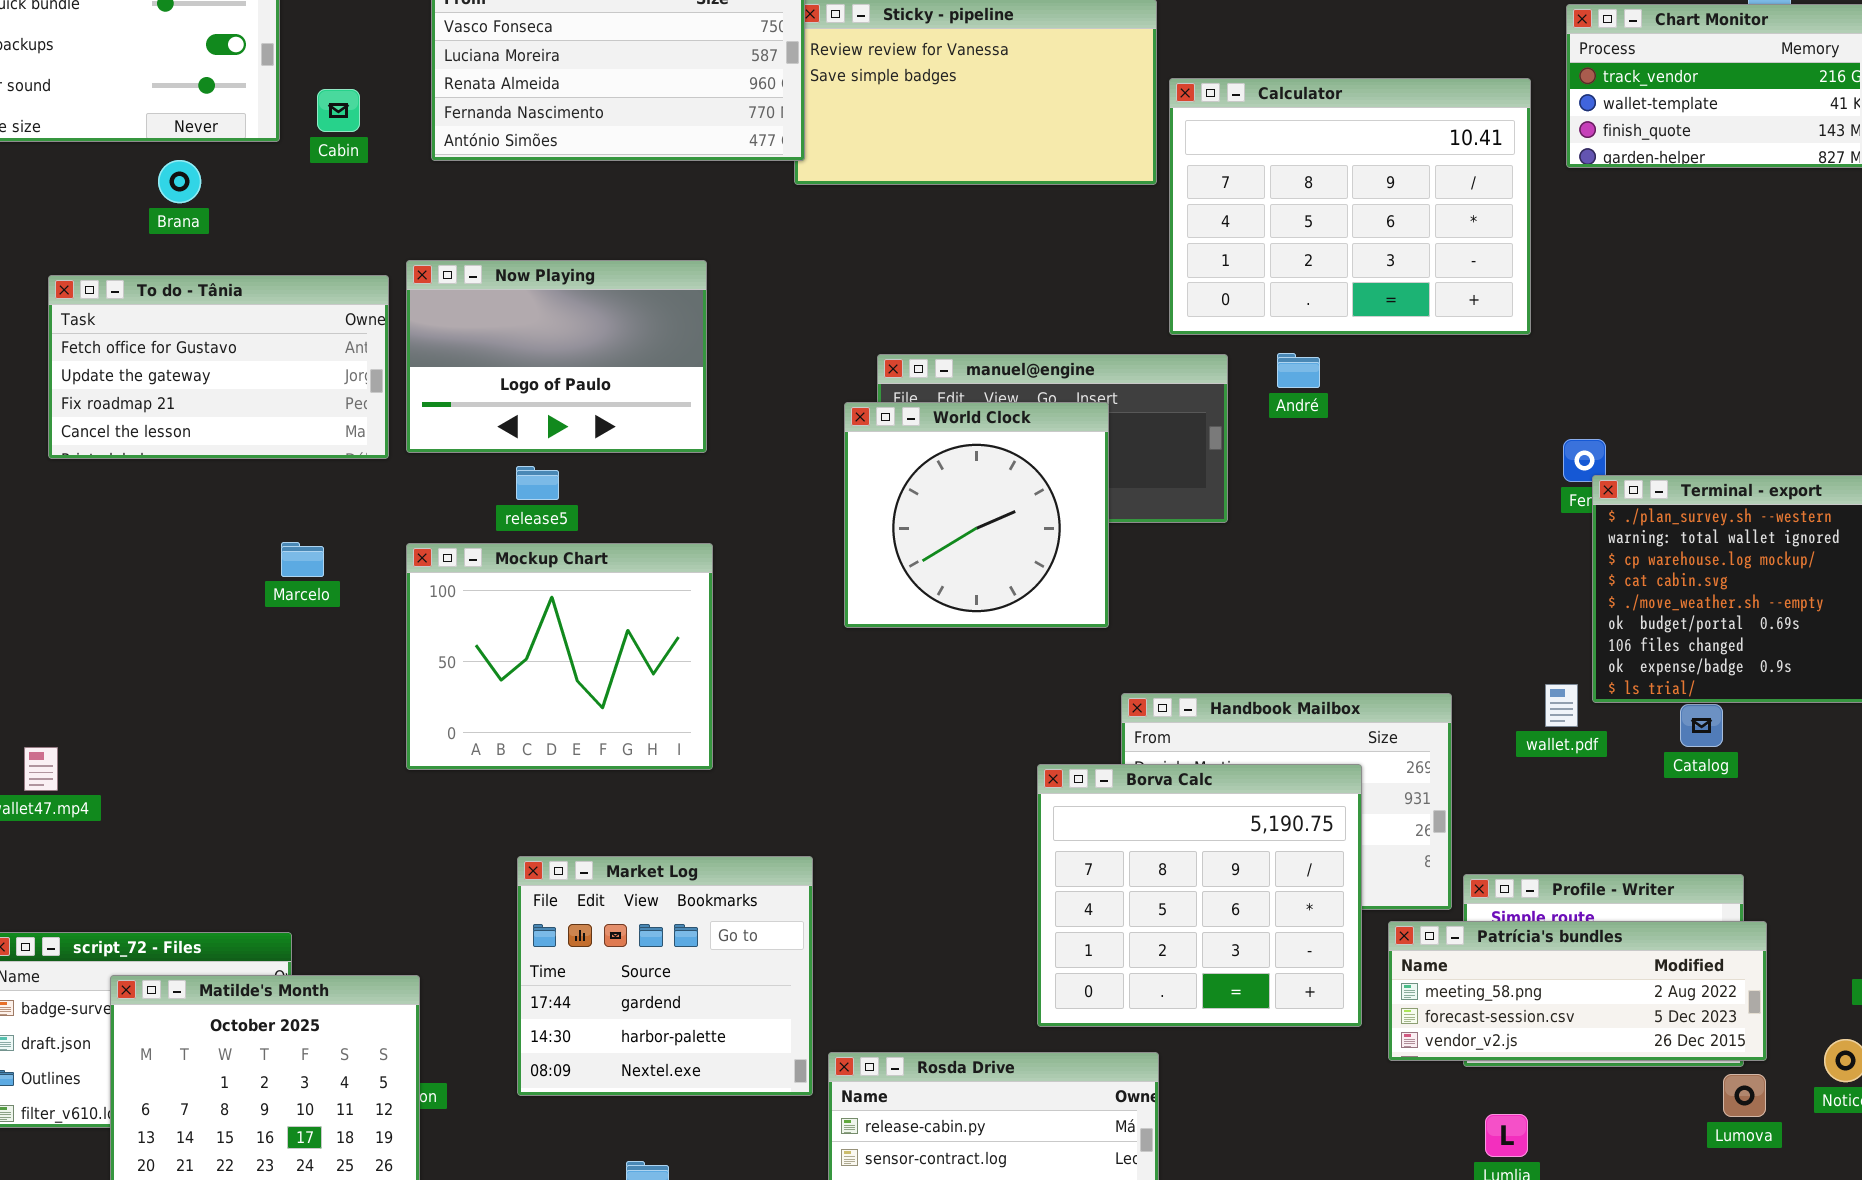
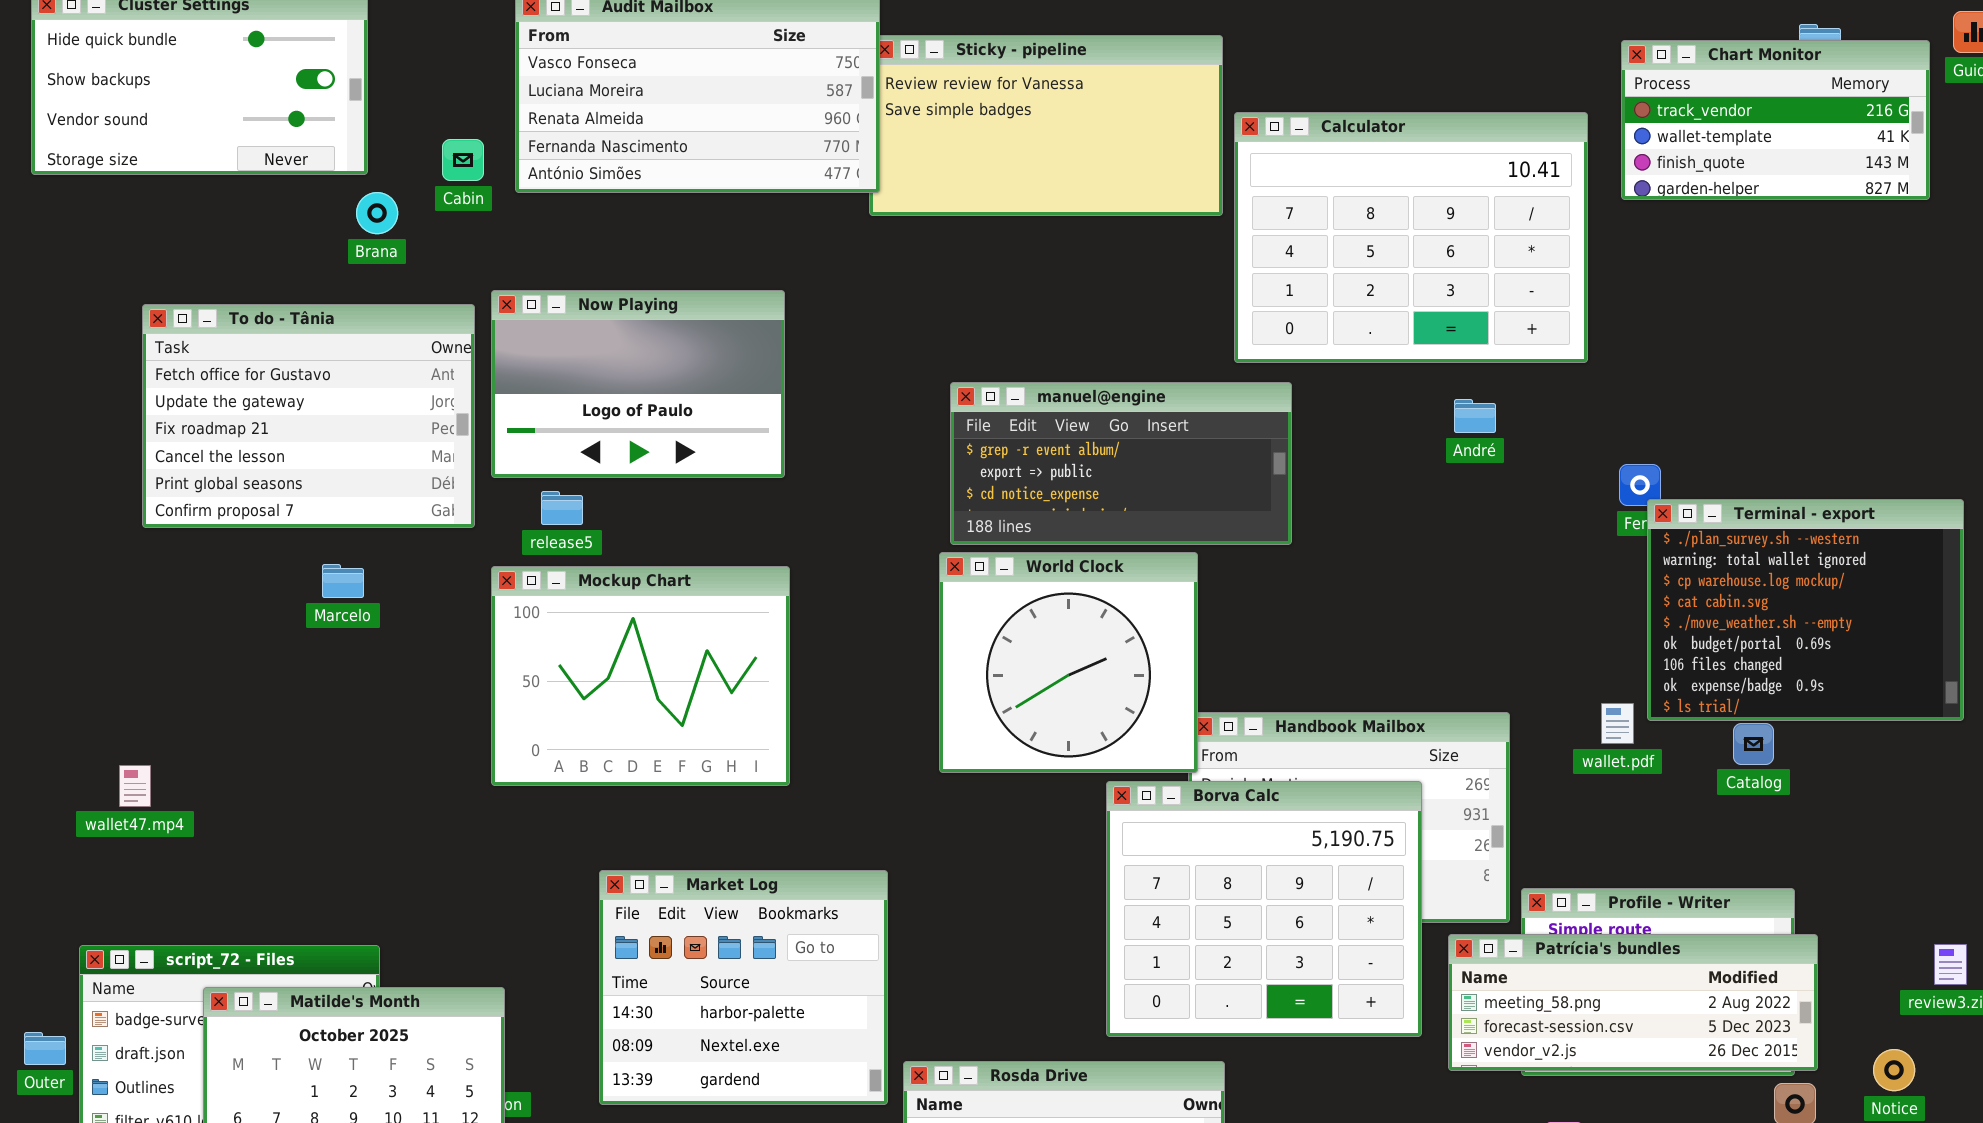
Cabin: [317,89,360,132] -> [442,139,484,181], moved
Brana: [158,160,201,203] -> [356,192,398,234], moved
To do - Tânia: [48,275,389,459] -> [142,304,475,528], resized
André: [1277,353,1320,388] -> [1454,399,1496,433], moved
World Clock: [844,402,1109,628] -> [939,552,1198,773], moved
release5: [516,466,559,500] -> [541,491,583,525], moved
Marcelo: [281,542,324,577] -> [322,564,364,598], moved
Market Log: [517,856,813,1096] -> [599,870,888,1105], scrolled down 1 row

